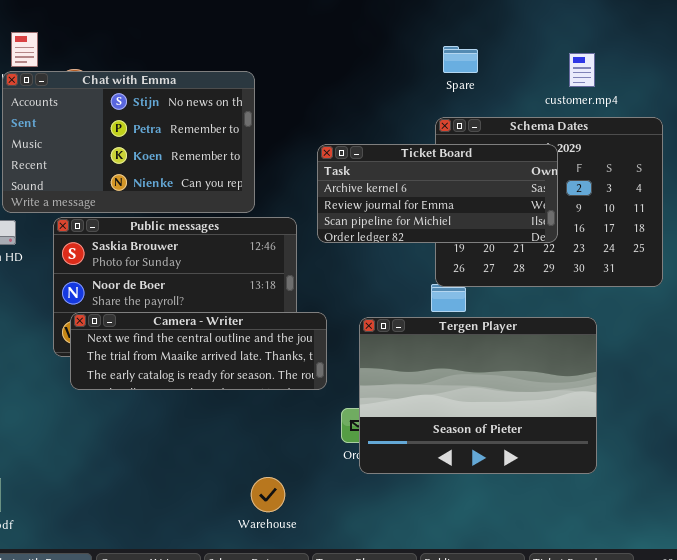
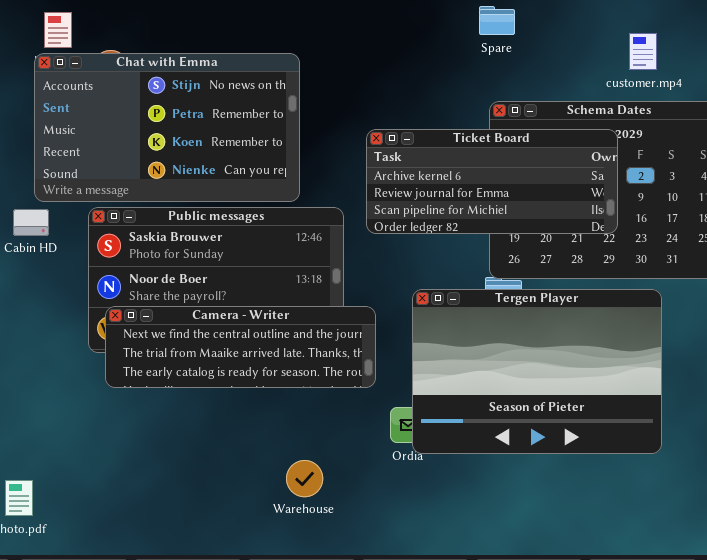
Spare: [443,46,478,73] -> [479,6,515,35], moved
Tergen Player: [359,317,597,474] -> [412,289,662,454], moved
Warehouse: [251,477,285,512] -> [286,460,323,497], moved

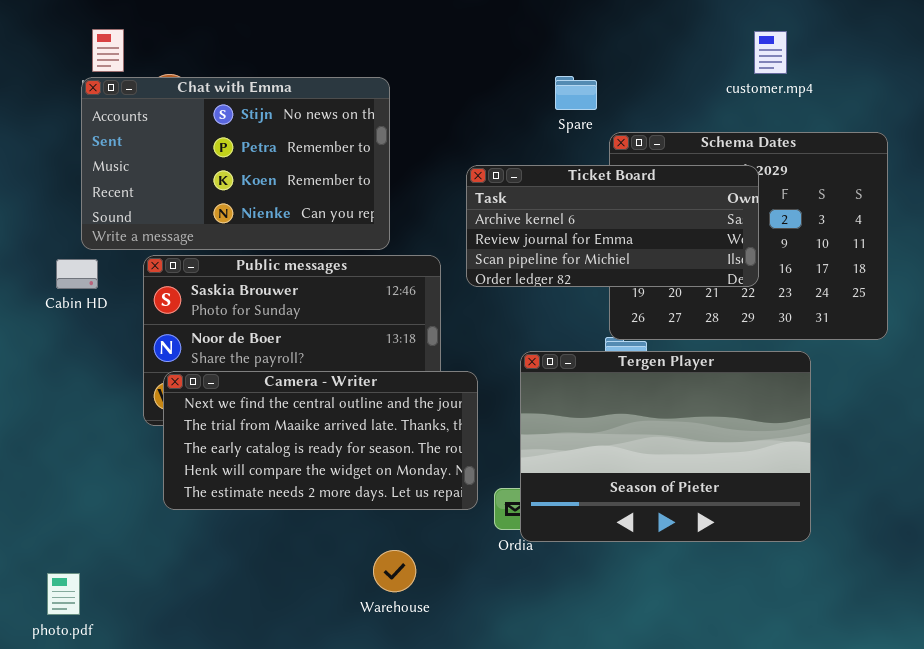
Spare: [479,6,515,35] -> [555,76,597,110], moved
customer.mp4: [629,33,657,70] -> [754,31,787,74], moved
Camera - Writer: [105,306,376,388] -> [163,371,478,510], resized

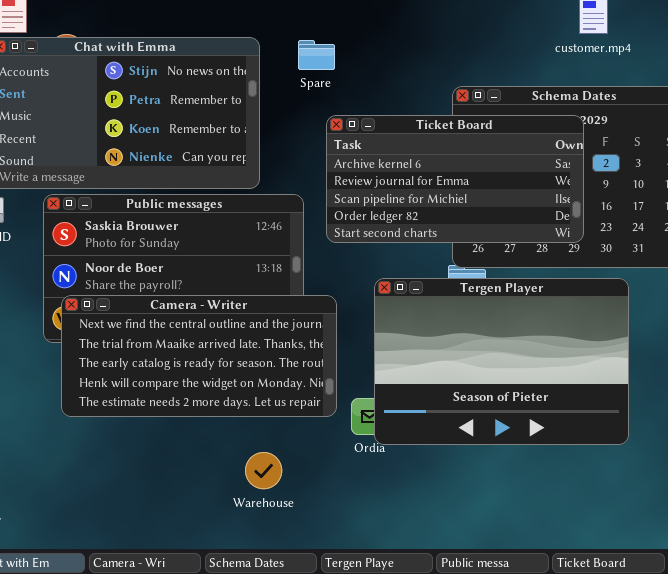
Spare: [555,76,597,110] -> [298,40,335,70], moved
Ticket Board: [466,165,759,287] -> [326,115,584,243], resized

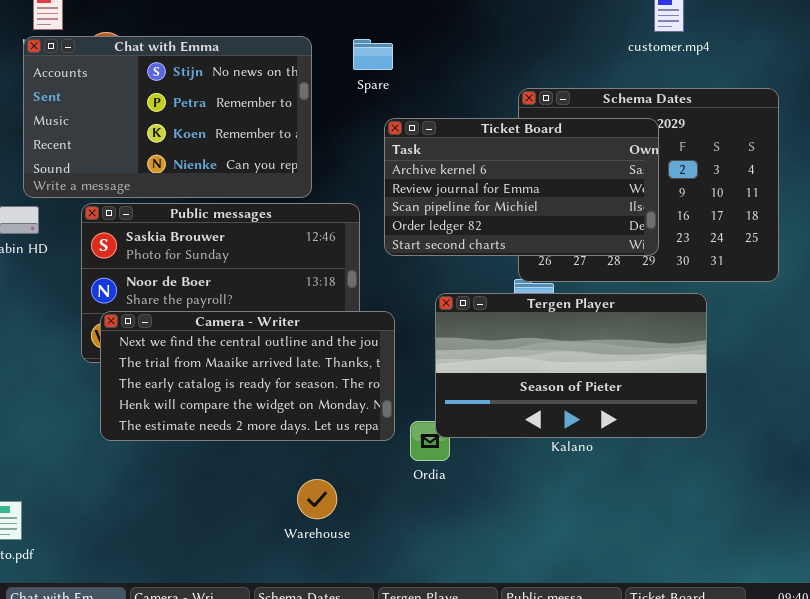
Tergen Player: [374,278,629,445] -> [435,293,707,438], resized

